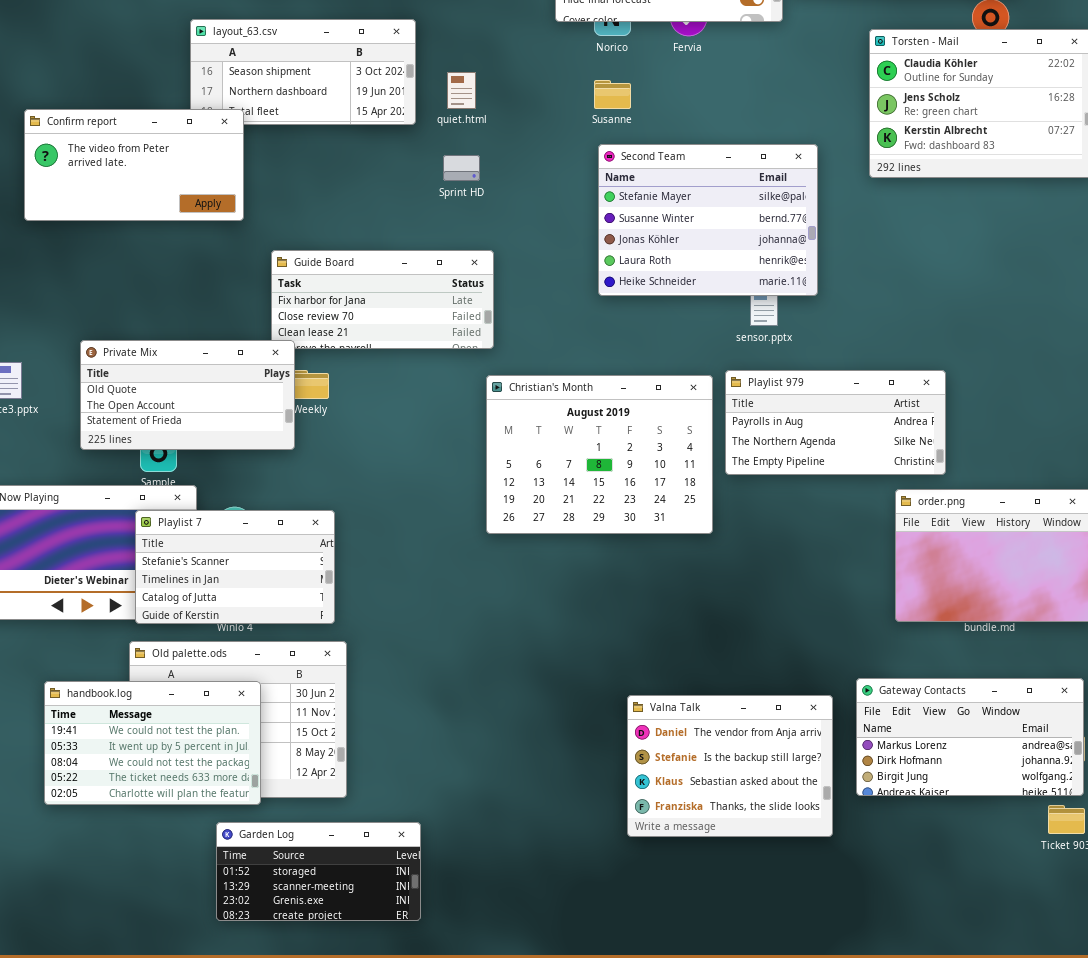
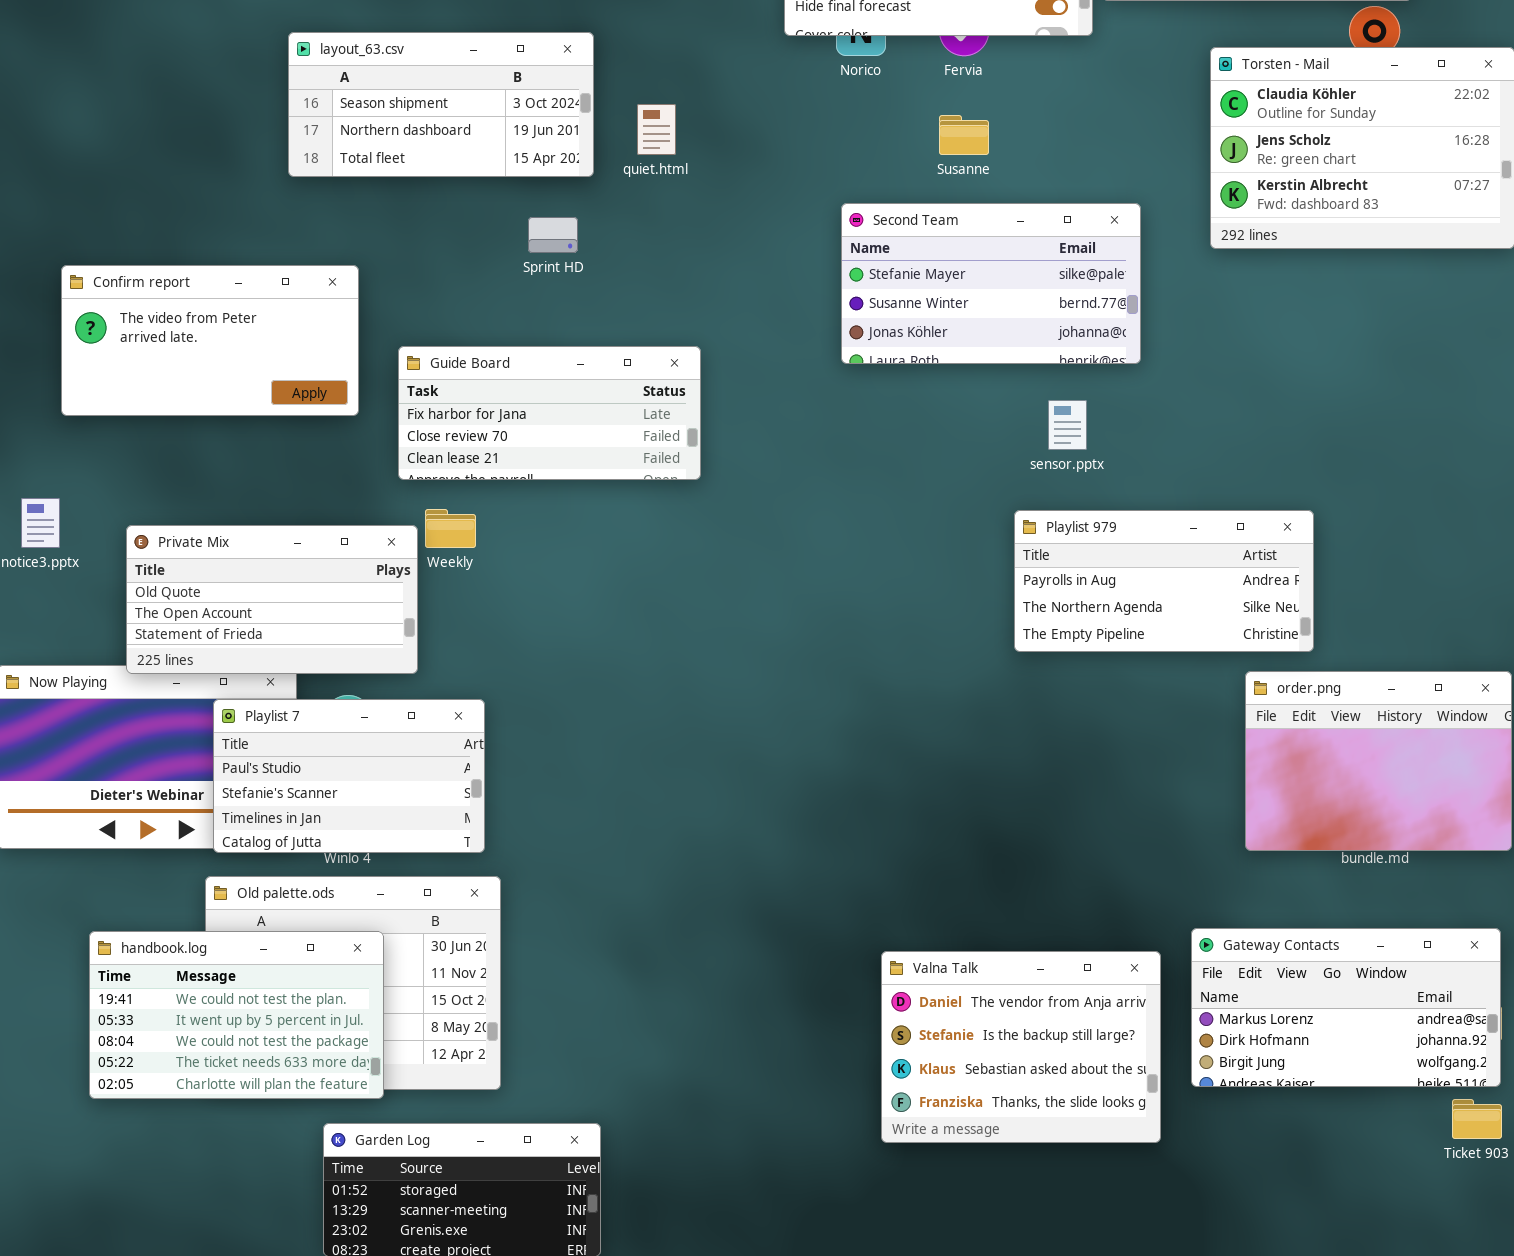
Susanne: [594,80,631,109] -> [939,115,989,155], moved
Confirm report: [24,109,244,221] -> [61,265,359,416], moved
Second Team: [598,144,818,296] -> [841,203,1141,364], resized
Sprint HD: [443,155,480,181] -> [528,217,578,253], moved
Private Mix: [80,340,295,450] -> [126,525,418,674], moved
Christian's Month: [486,375,713,534] -> none, closed
Playlist 7: [135,510,335,624] -> [213,699,485,853], scrolled up 1 row

